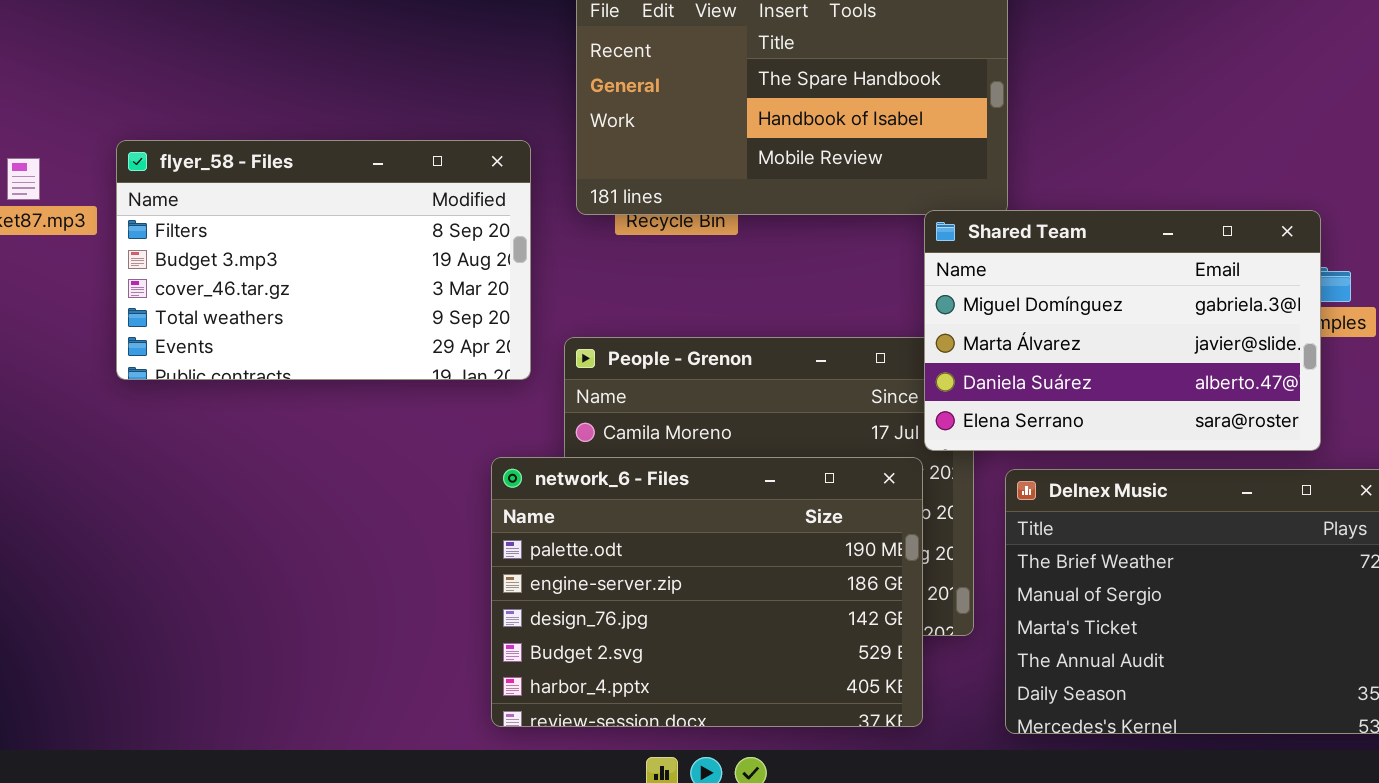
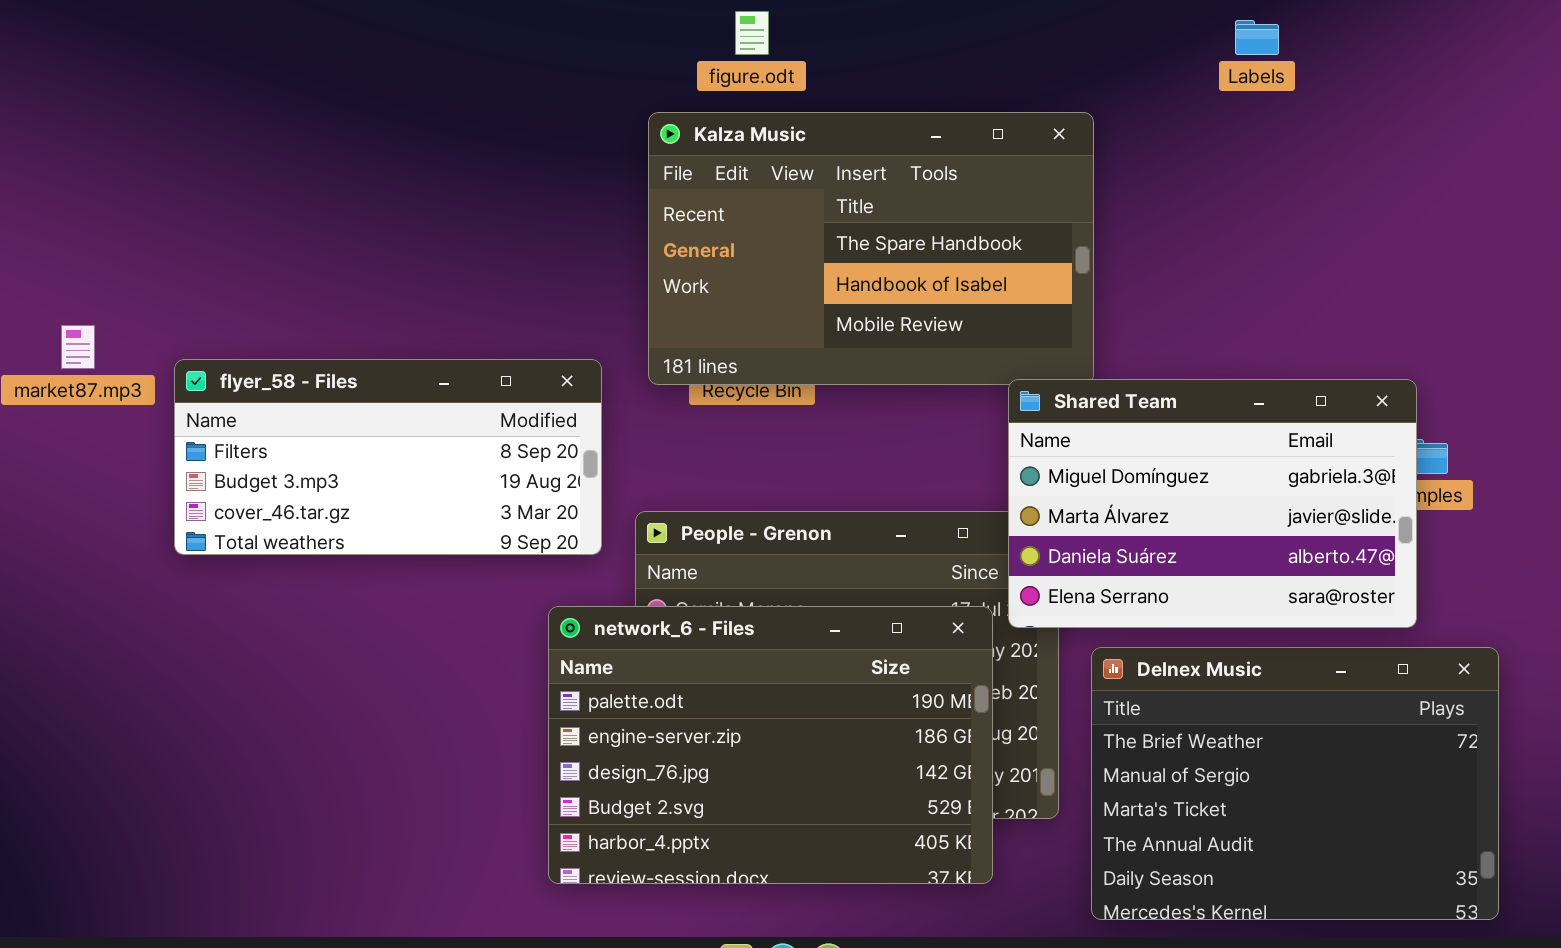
flyer_58 - Files: [116,140,531,380] -> [174,359,602,555], resized
network_6 - Files: [491,457,923,727] -> [548,606,993,884], moved

